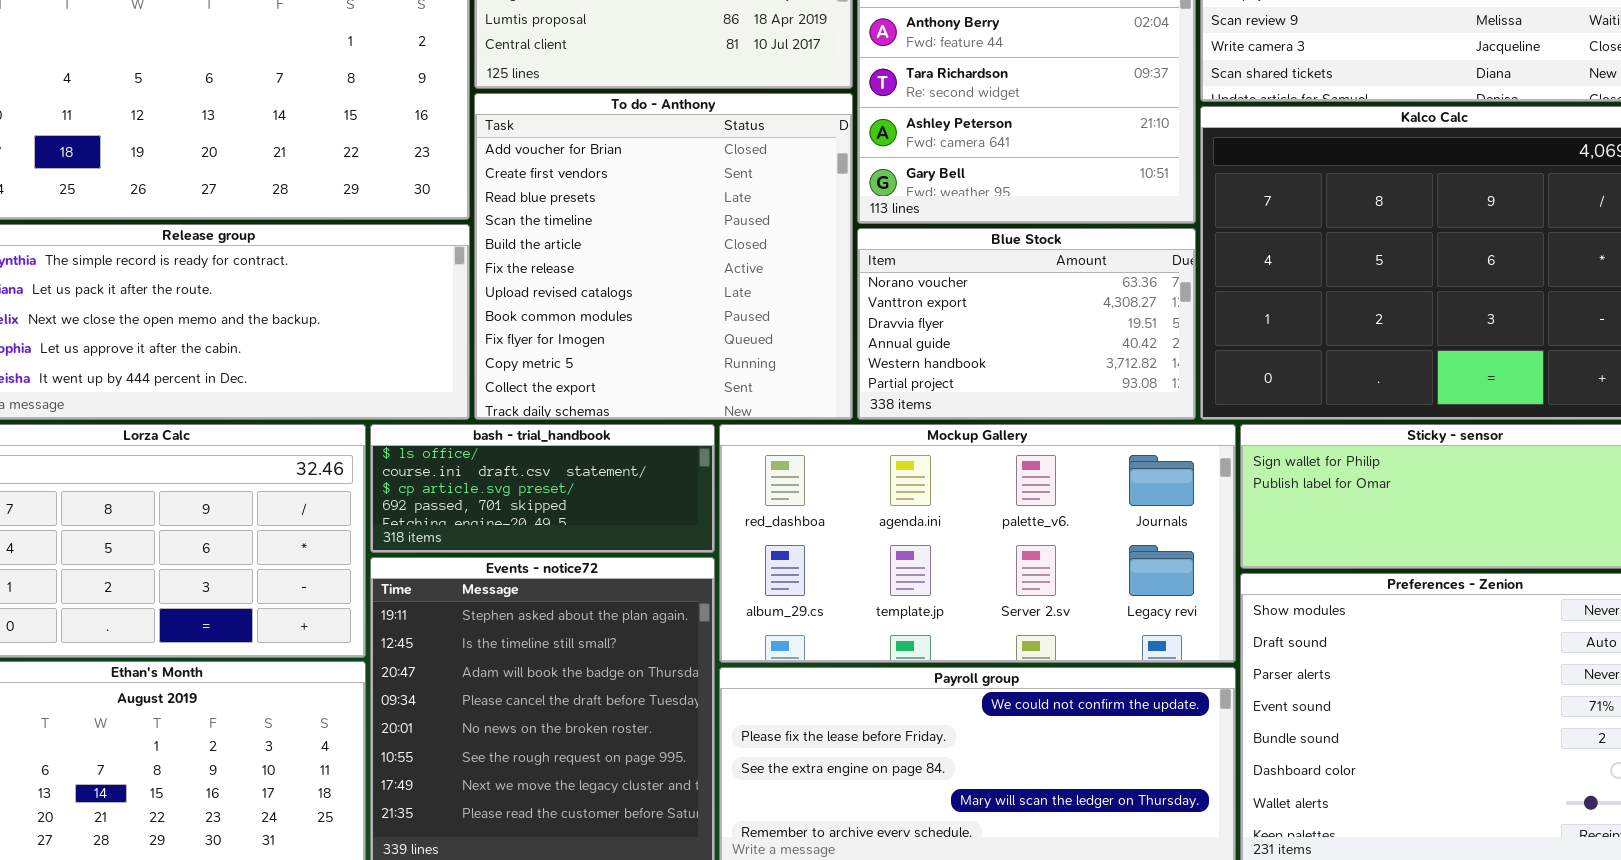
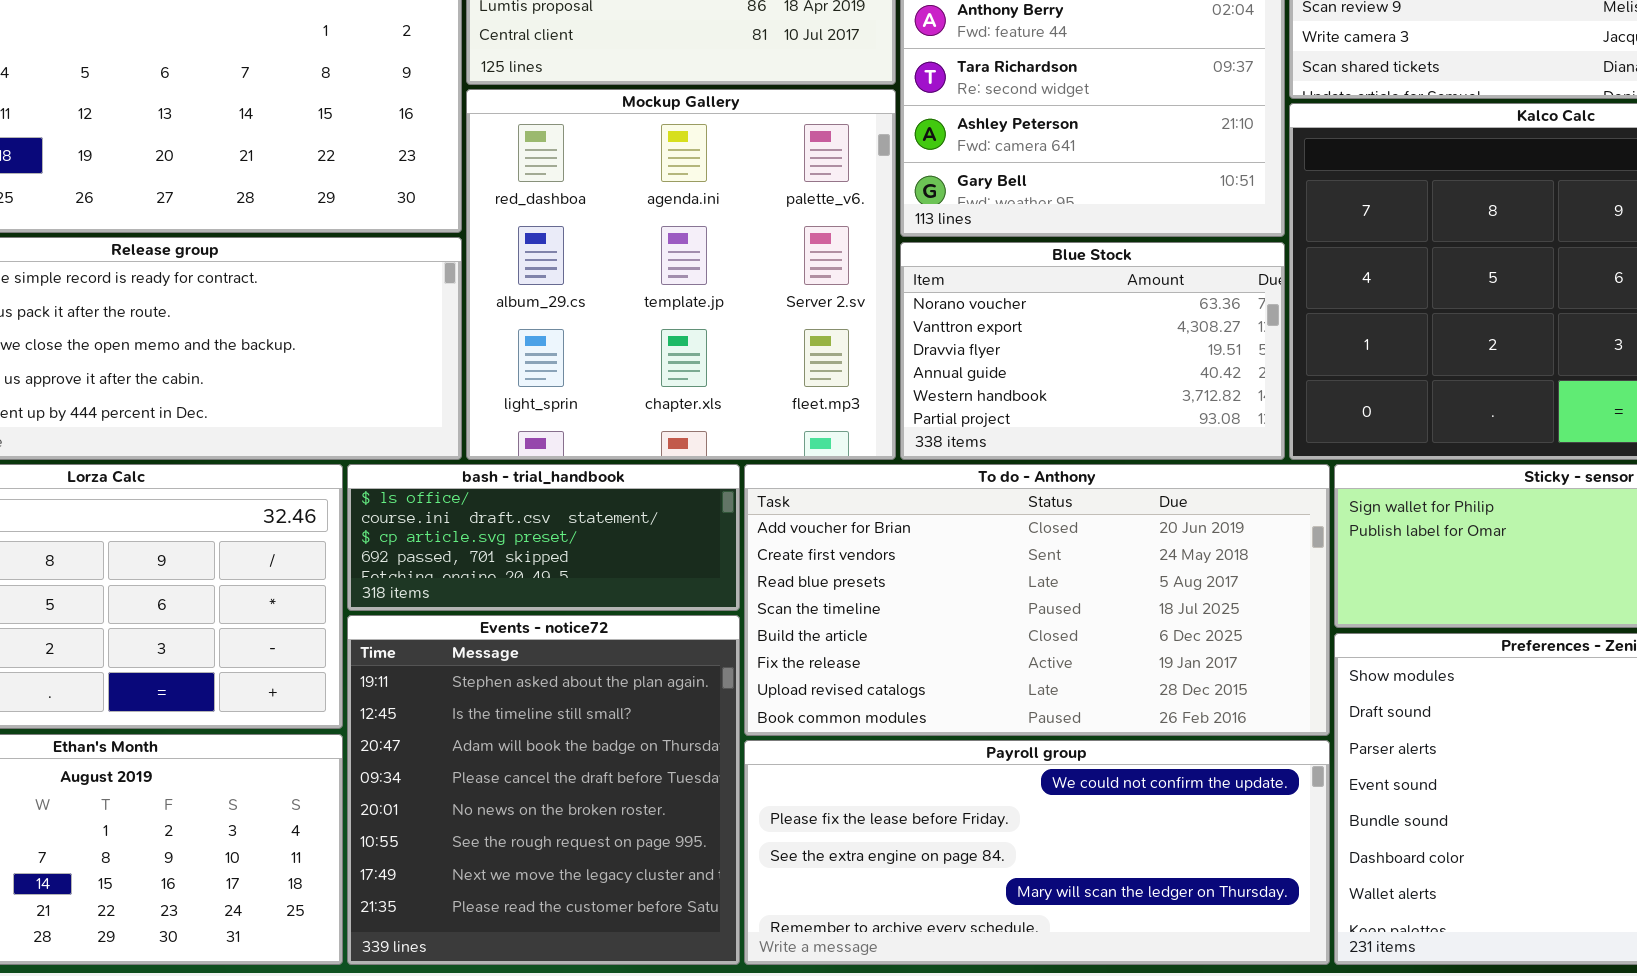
To do - Anthony: [474,93,853,420] -> [744,464,1330,736], moved, resized
Mockup Gallery: [719,424,1236,663] -> [466,89,896,460], moved, resized

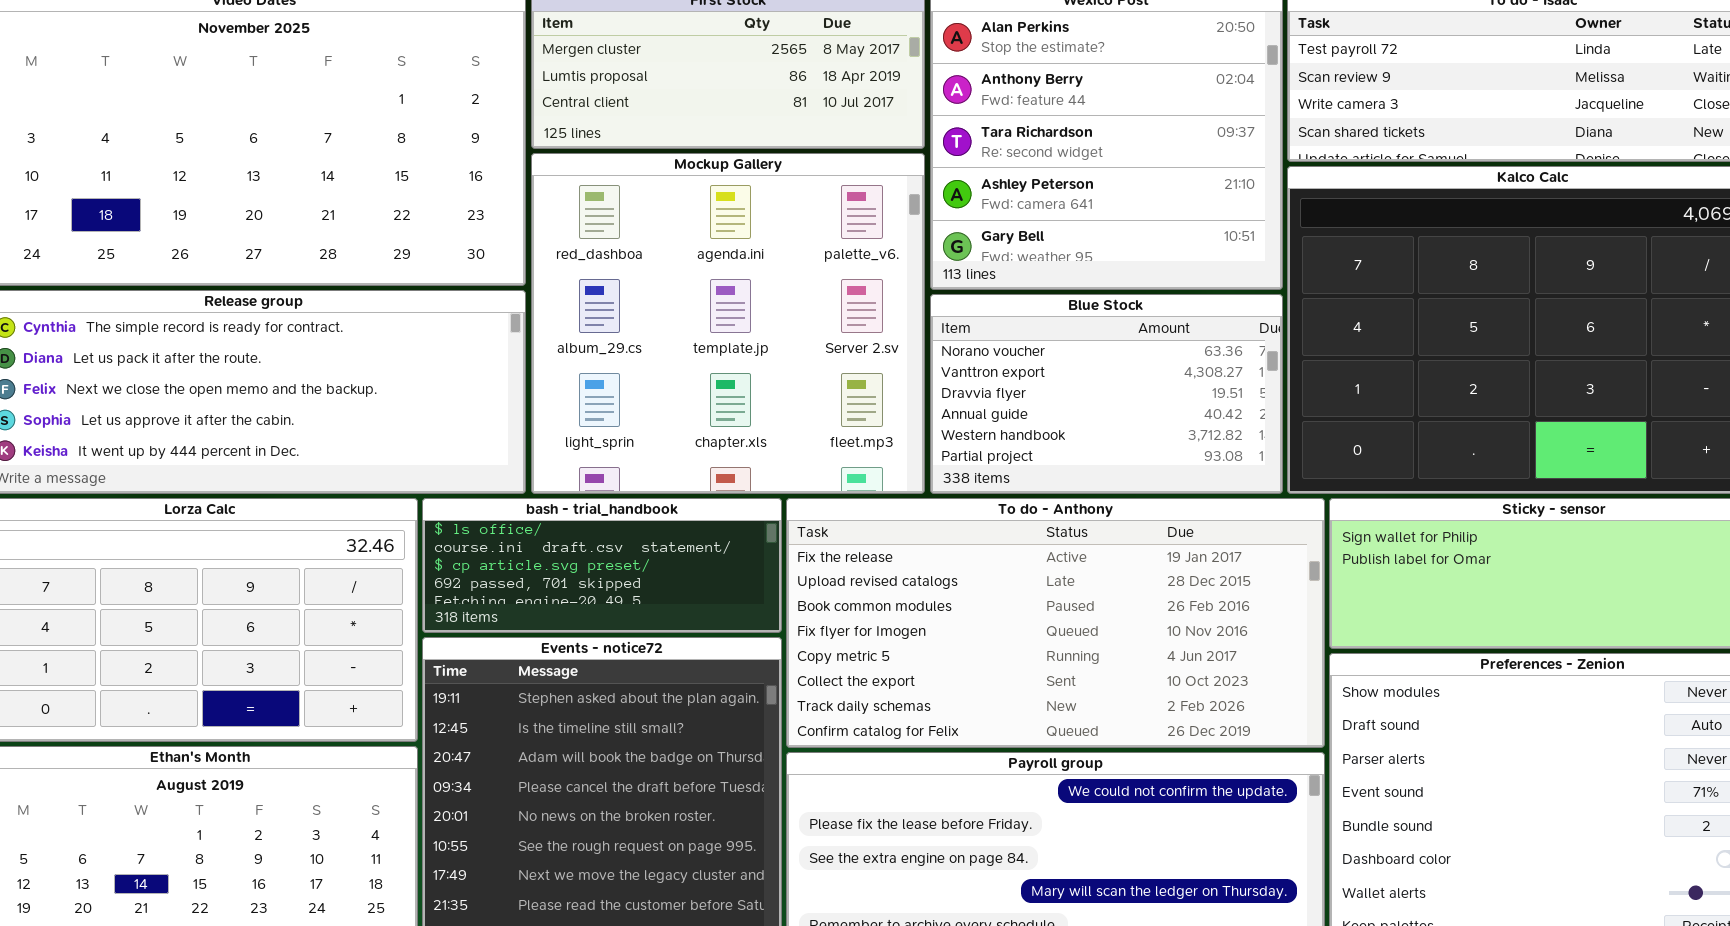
To do - Anthony: [744,464,1330,736] -> [786,498,1325,748], scrolled down 5 rows

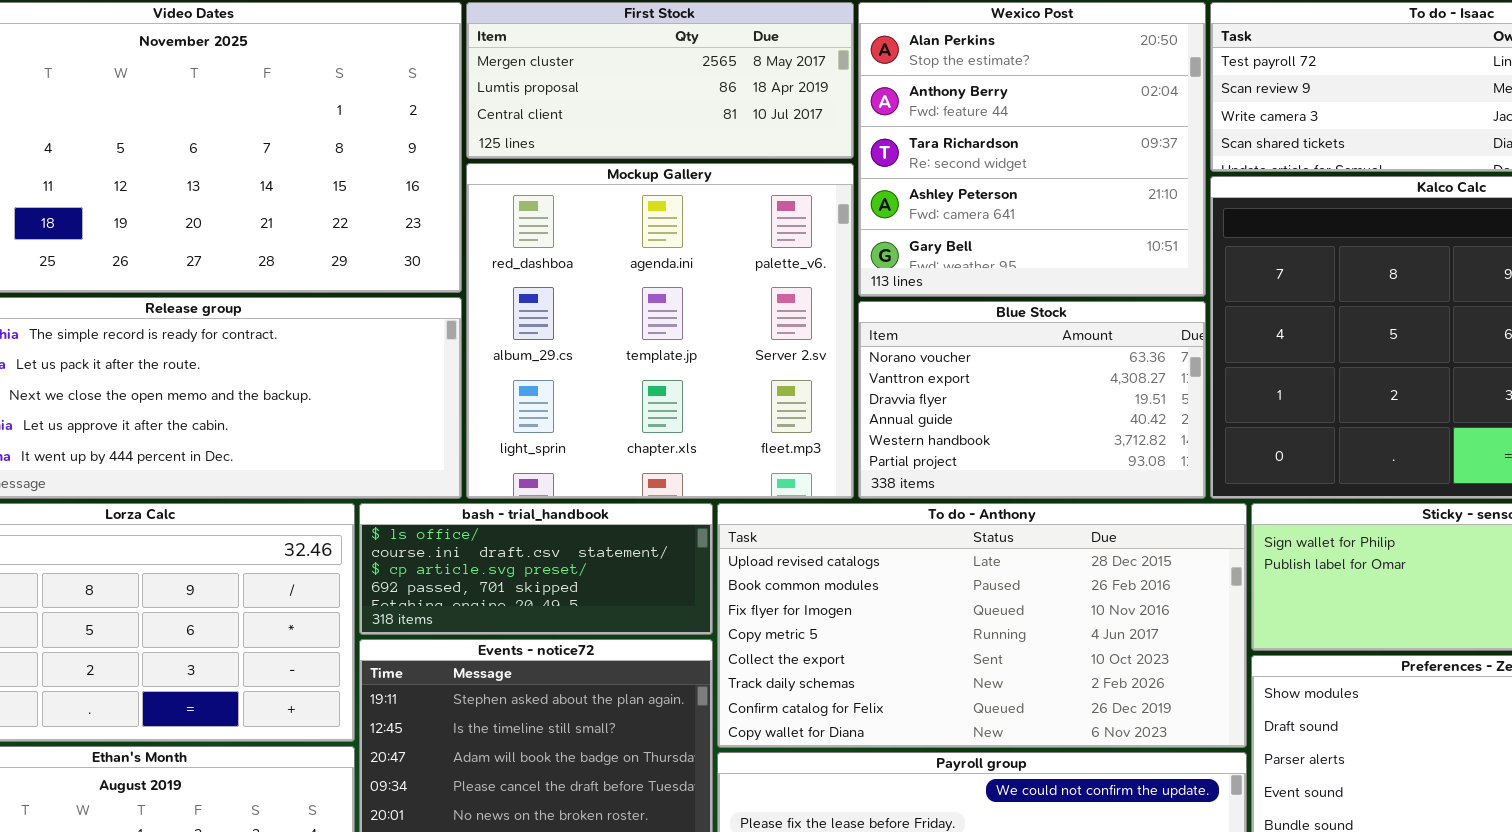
To do - Anthony: [786,498,1325,748] -> [717,503,1247,748], scrolled down 1 row

